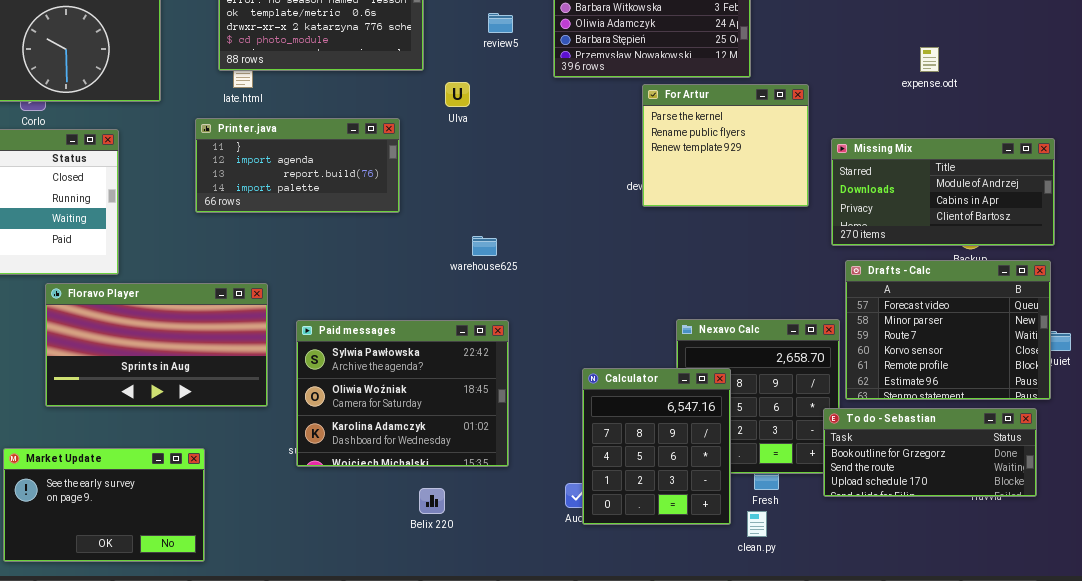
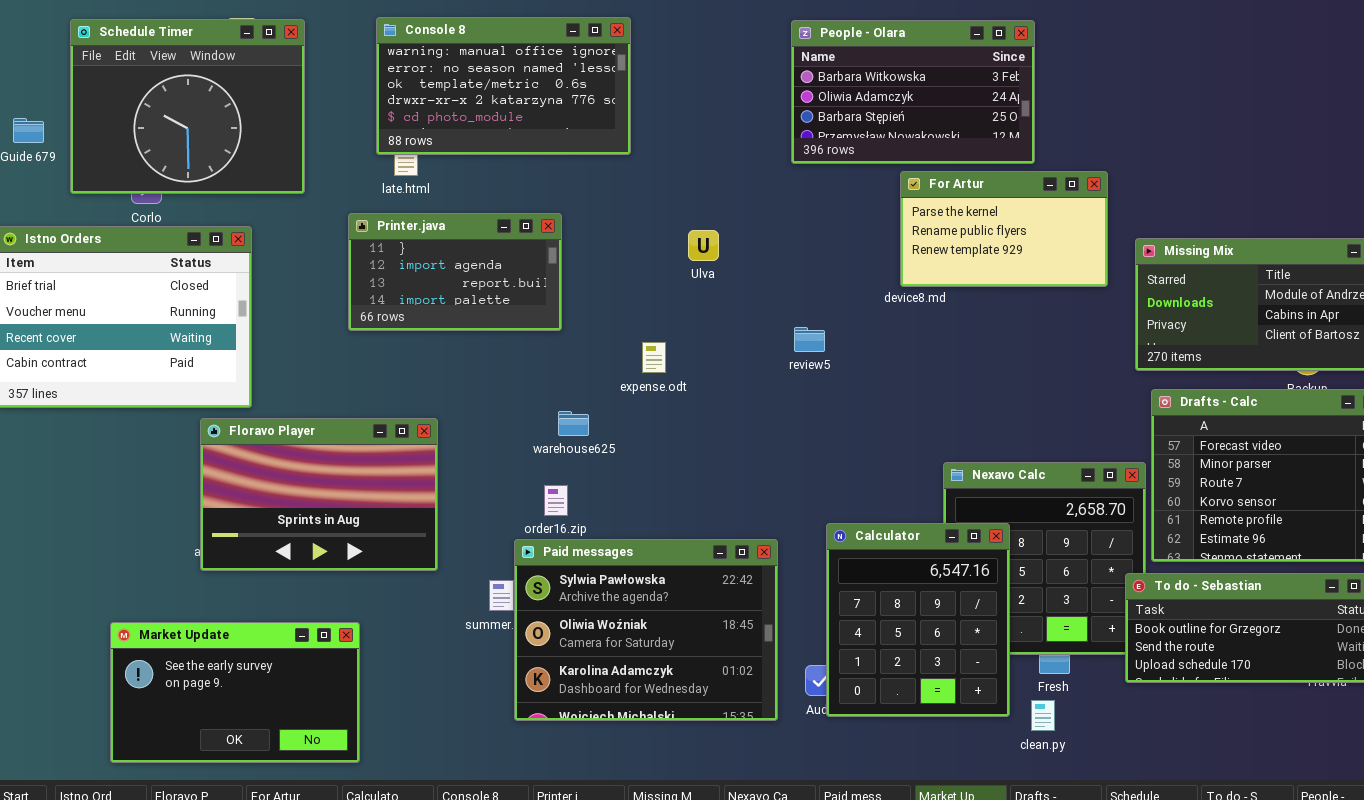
review5: [488,13,513,33] -> [794,327,825,352], moved
expense.odt: [920,47,939,72] -> [642,342,666,373], moved
Ulva: [445,82,470,107] -> [688,230,719,261], moved
For Artur: [642,84,809,207] -> [900,171,1108,287], resized
Printer.java: [195,118,400,213] -> [348,213,562,331], resized
warehouse625: [472,236,497,256] -> [558,411,589,436], moved
Floravo Player: [45,283,268,407] -> [200,418,438,571], resized
Paid messages: [296,320,509,467] -> [514,539,778,721], moved

